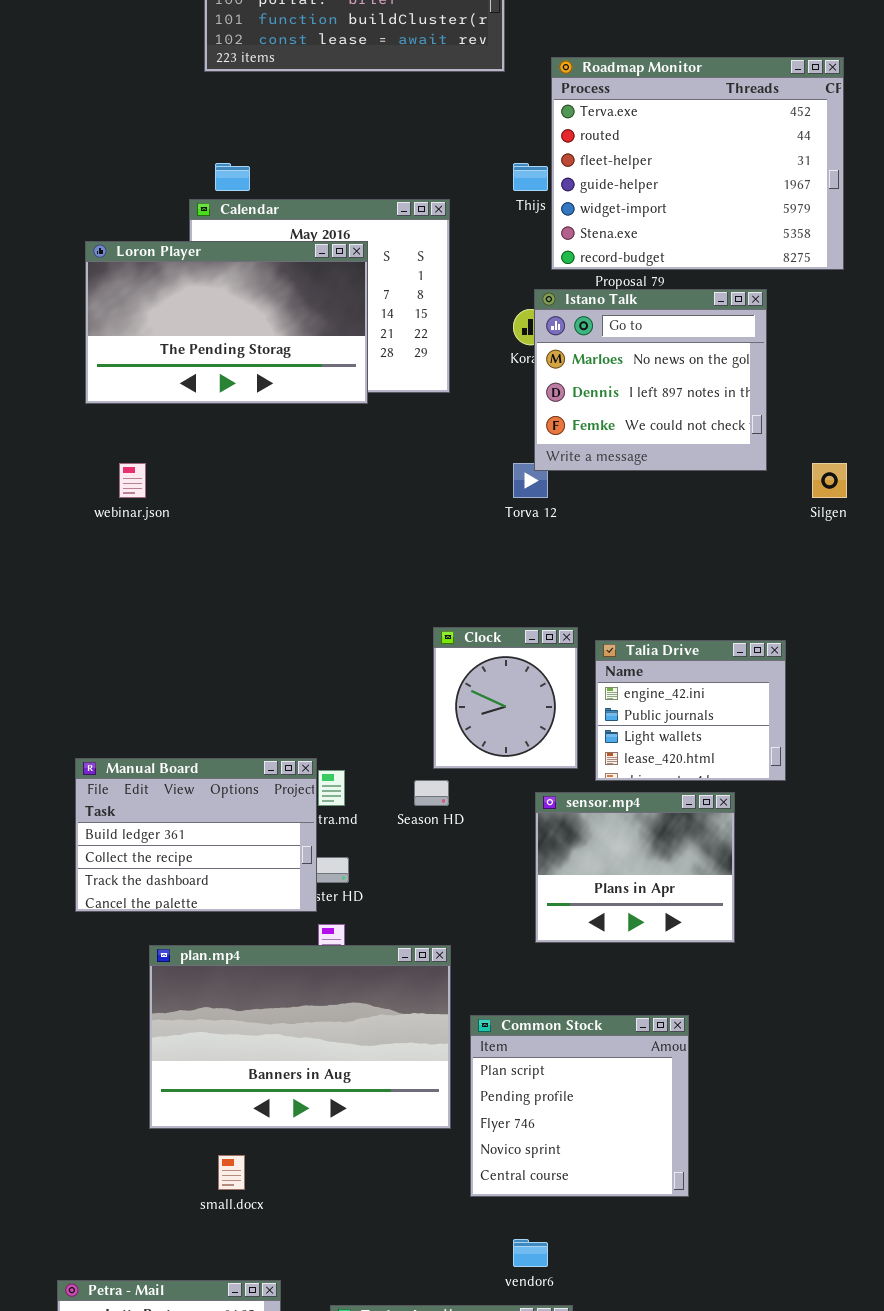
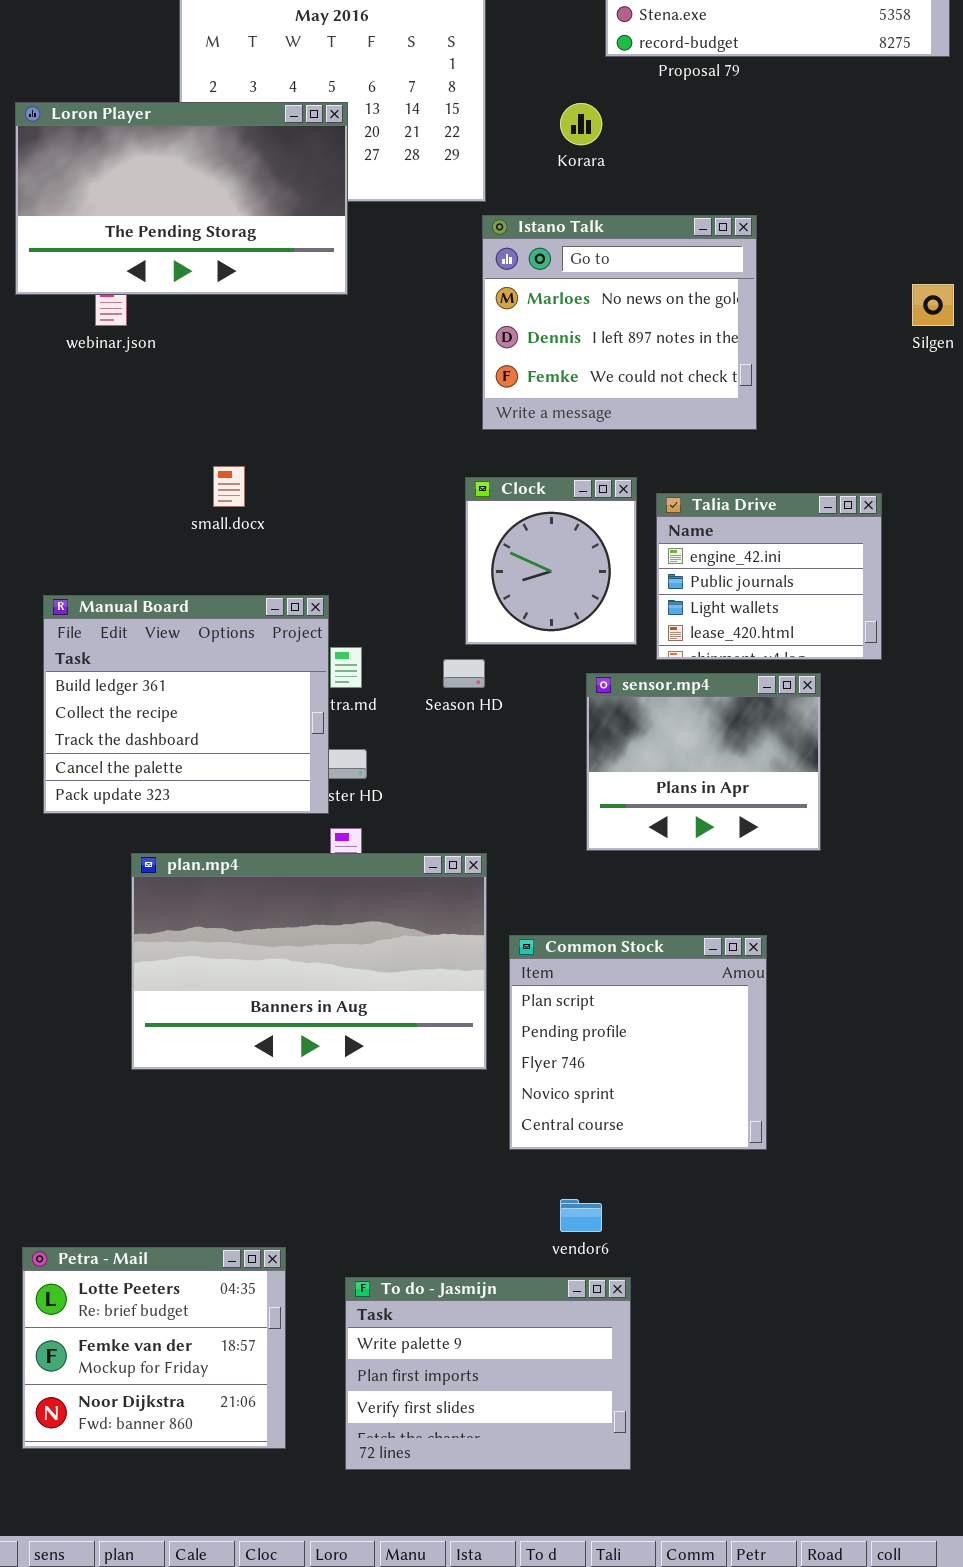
Loron Player: [85,241,368,404] -> [15,102,348,295], moved
Istano Talk: [534,289,767,471] -> [482,215,757,430], moved
Manual Board: [75,758,317,912] -> [43,595,329,814], resized
small.docx: [218,1155,245,1190] -> [213,466,245,507], moved

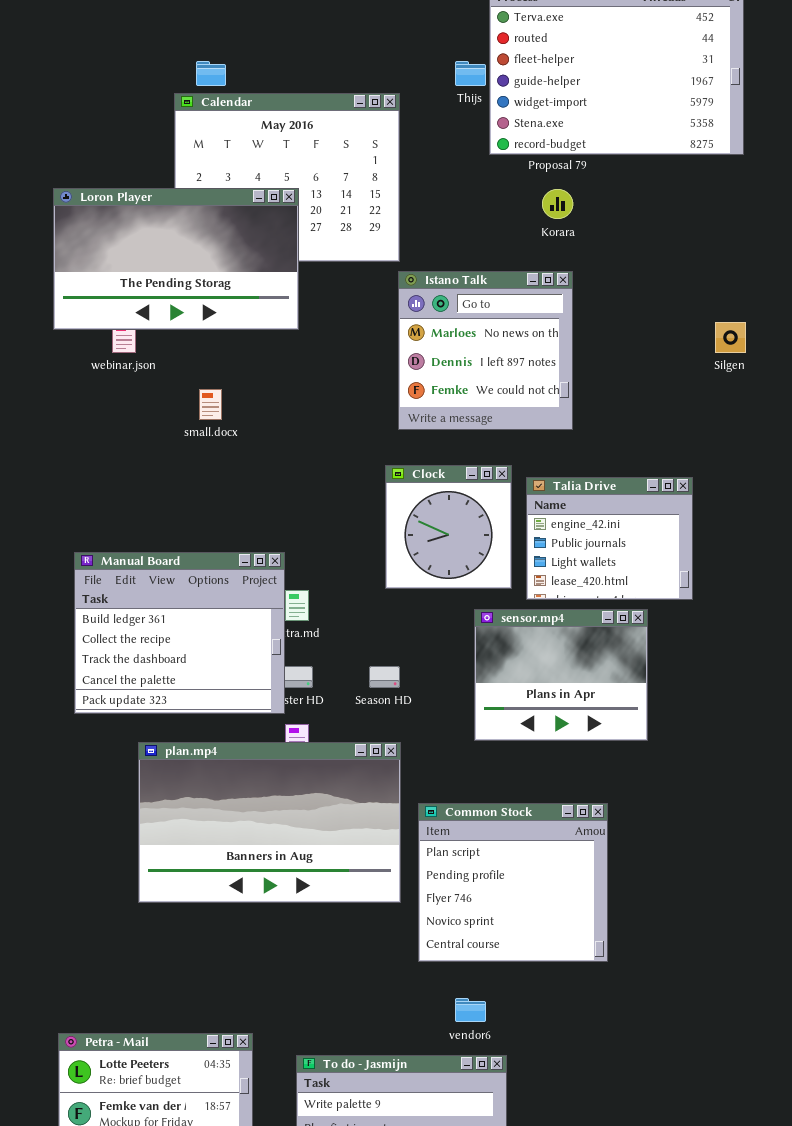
Korara: [560,103,602,145] -> [542,189,573,219], moved
Istano Talk: [482,215,757,430] -> [398,271,573,430], resized
small.docx: [213,466,245,507] -> [199,389,222,420], moved
Season HD: [443,659,485,688] -> [369,666,400,688], moved

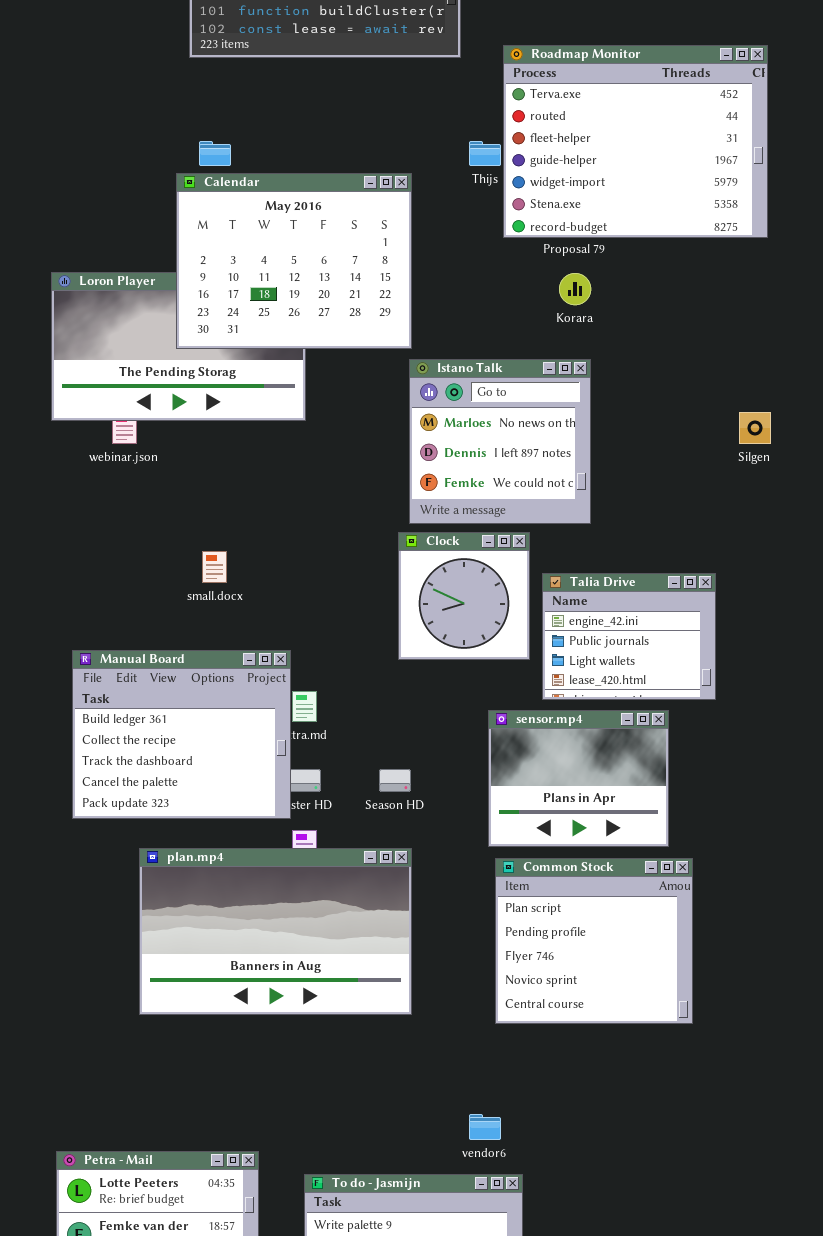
Calendar: [174,93,400,262] -> [176,173,412,349], raised
small.docx: [199,389,222,420] -> [202,551,227,583], moved
Clock: [385,465,512,589] -> [398,532,530,660], moved
Common Stock: [418,803,608,962] -> [495,858,693,1024], moved

